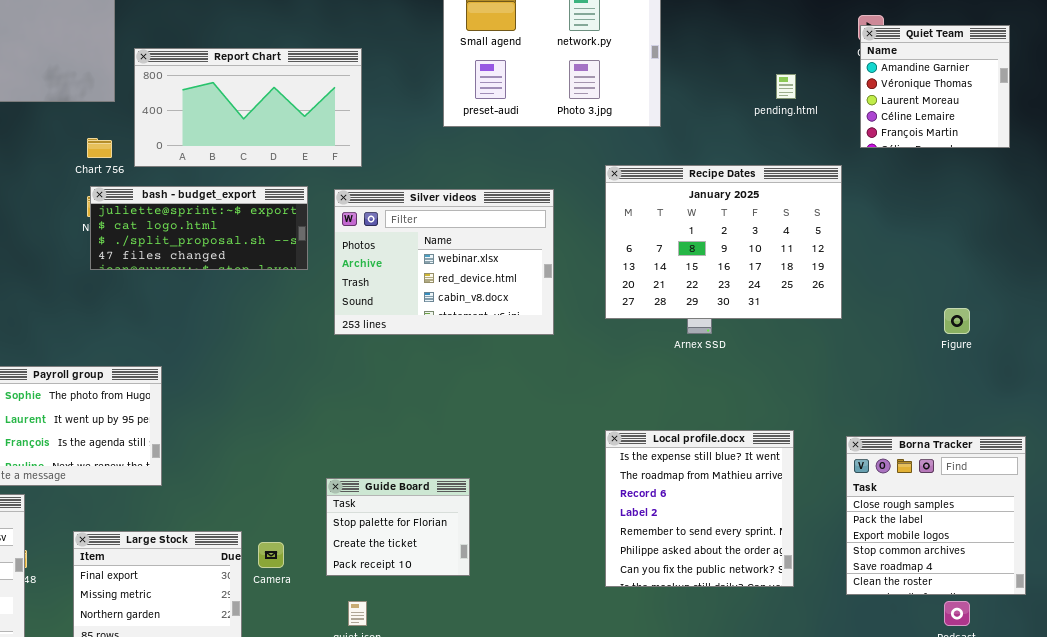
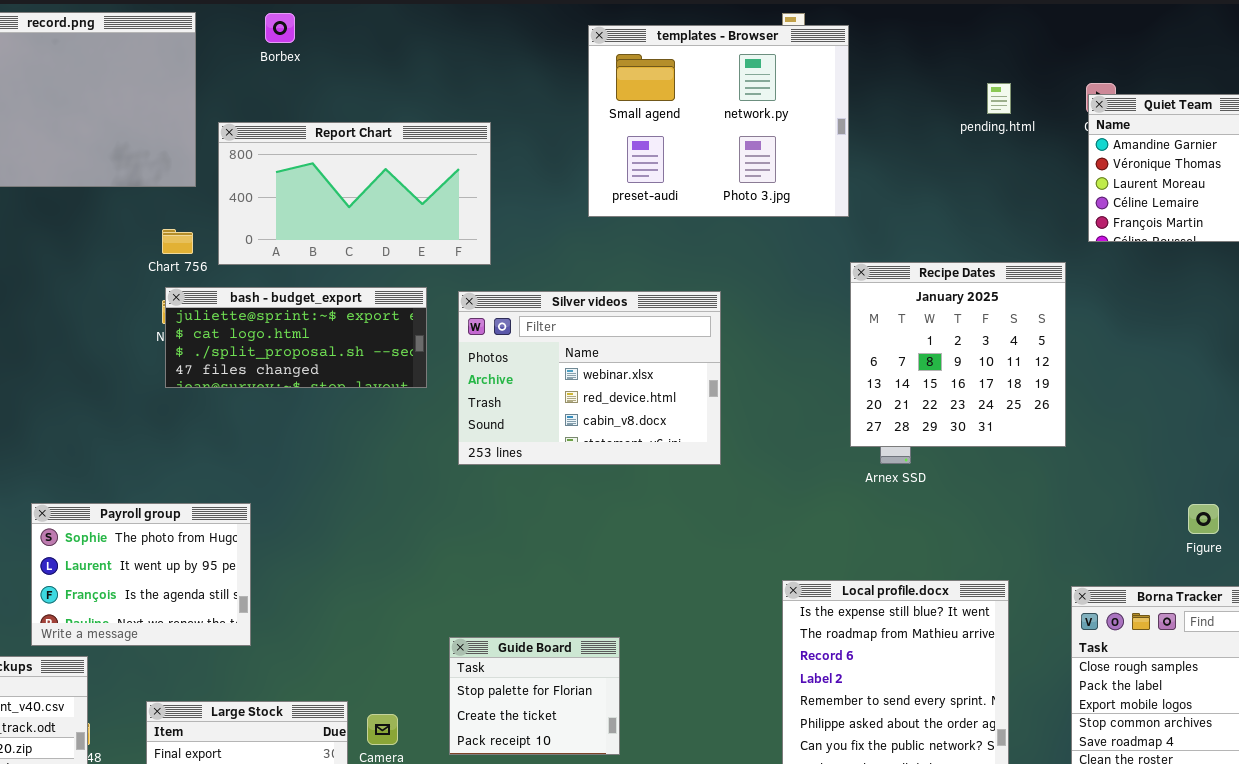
pending.html: [776,74,796,99] -> [987,83,1011,114], moved
Recipe Dates: [605,165,842,319] -> [850,262,1066,447], resized
Figure: [944,308,970,334] -> [1188,504,1219,534], moved

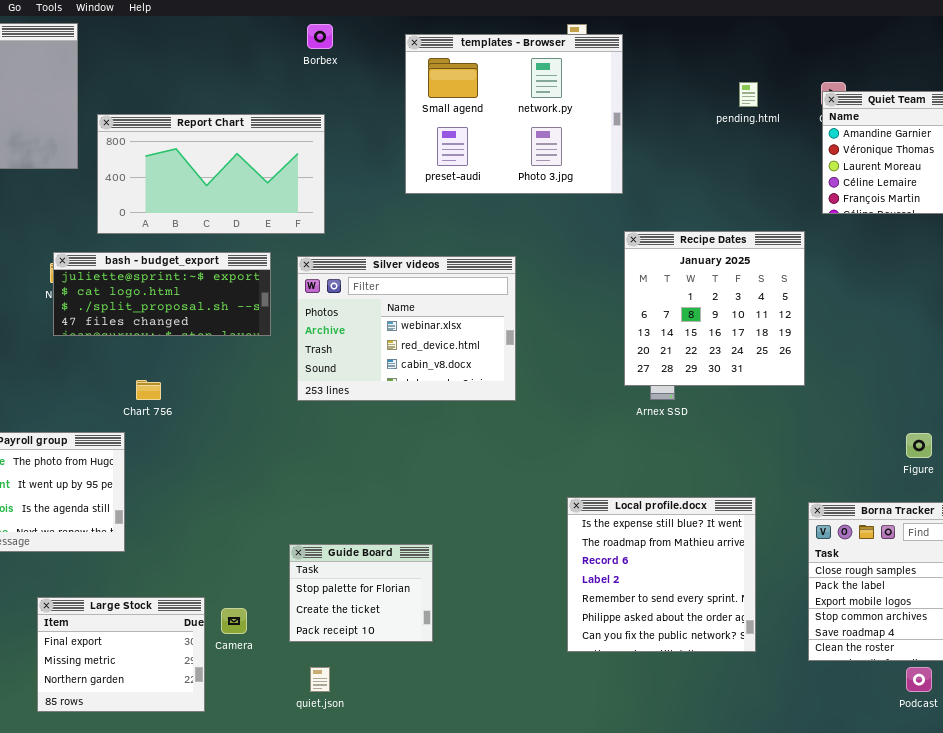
Borbex: [265,13,295,43] -> [307,24,333,49], moved
Chart 756: [162,229,193,254] -> [136,380,161,400], moved

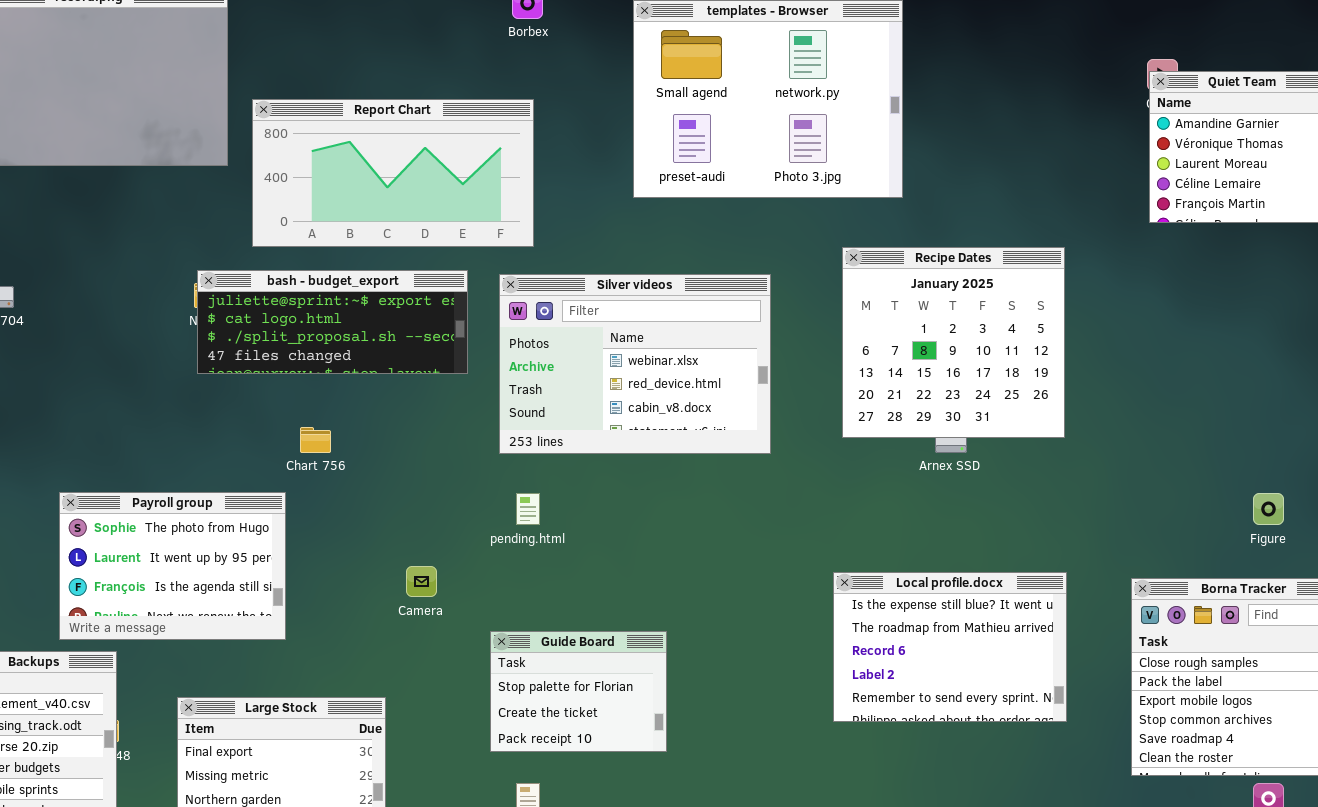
pending.html: [739,82,758,107] -> [516,493,540,525], moved
Recipe Dates: [624,231,805,386] -> [842,247,1065,438], moved
Local profile.docx: [567,497,756,652] -> [833,572,1067,722], resized
Camera: [221,608,247,634] -> [406,566,437,597], moved

